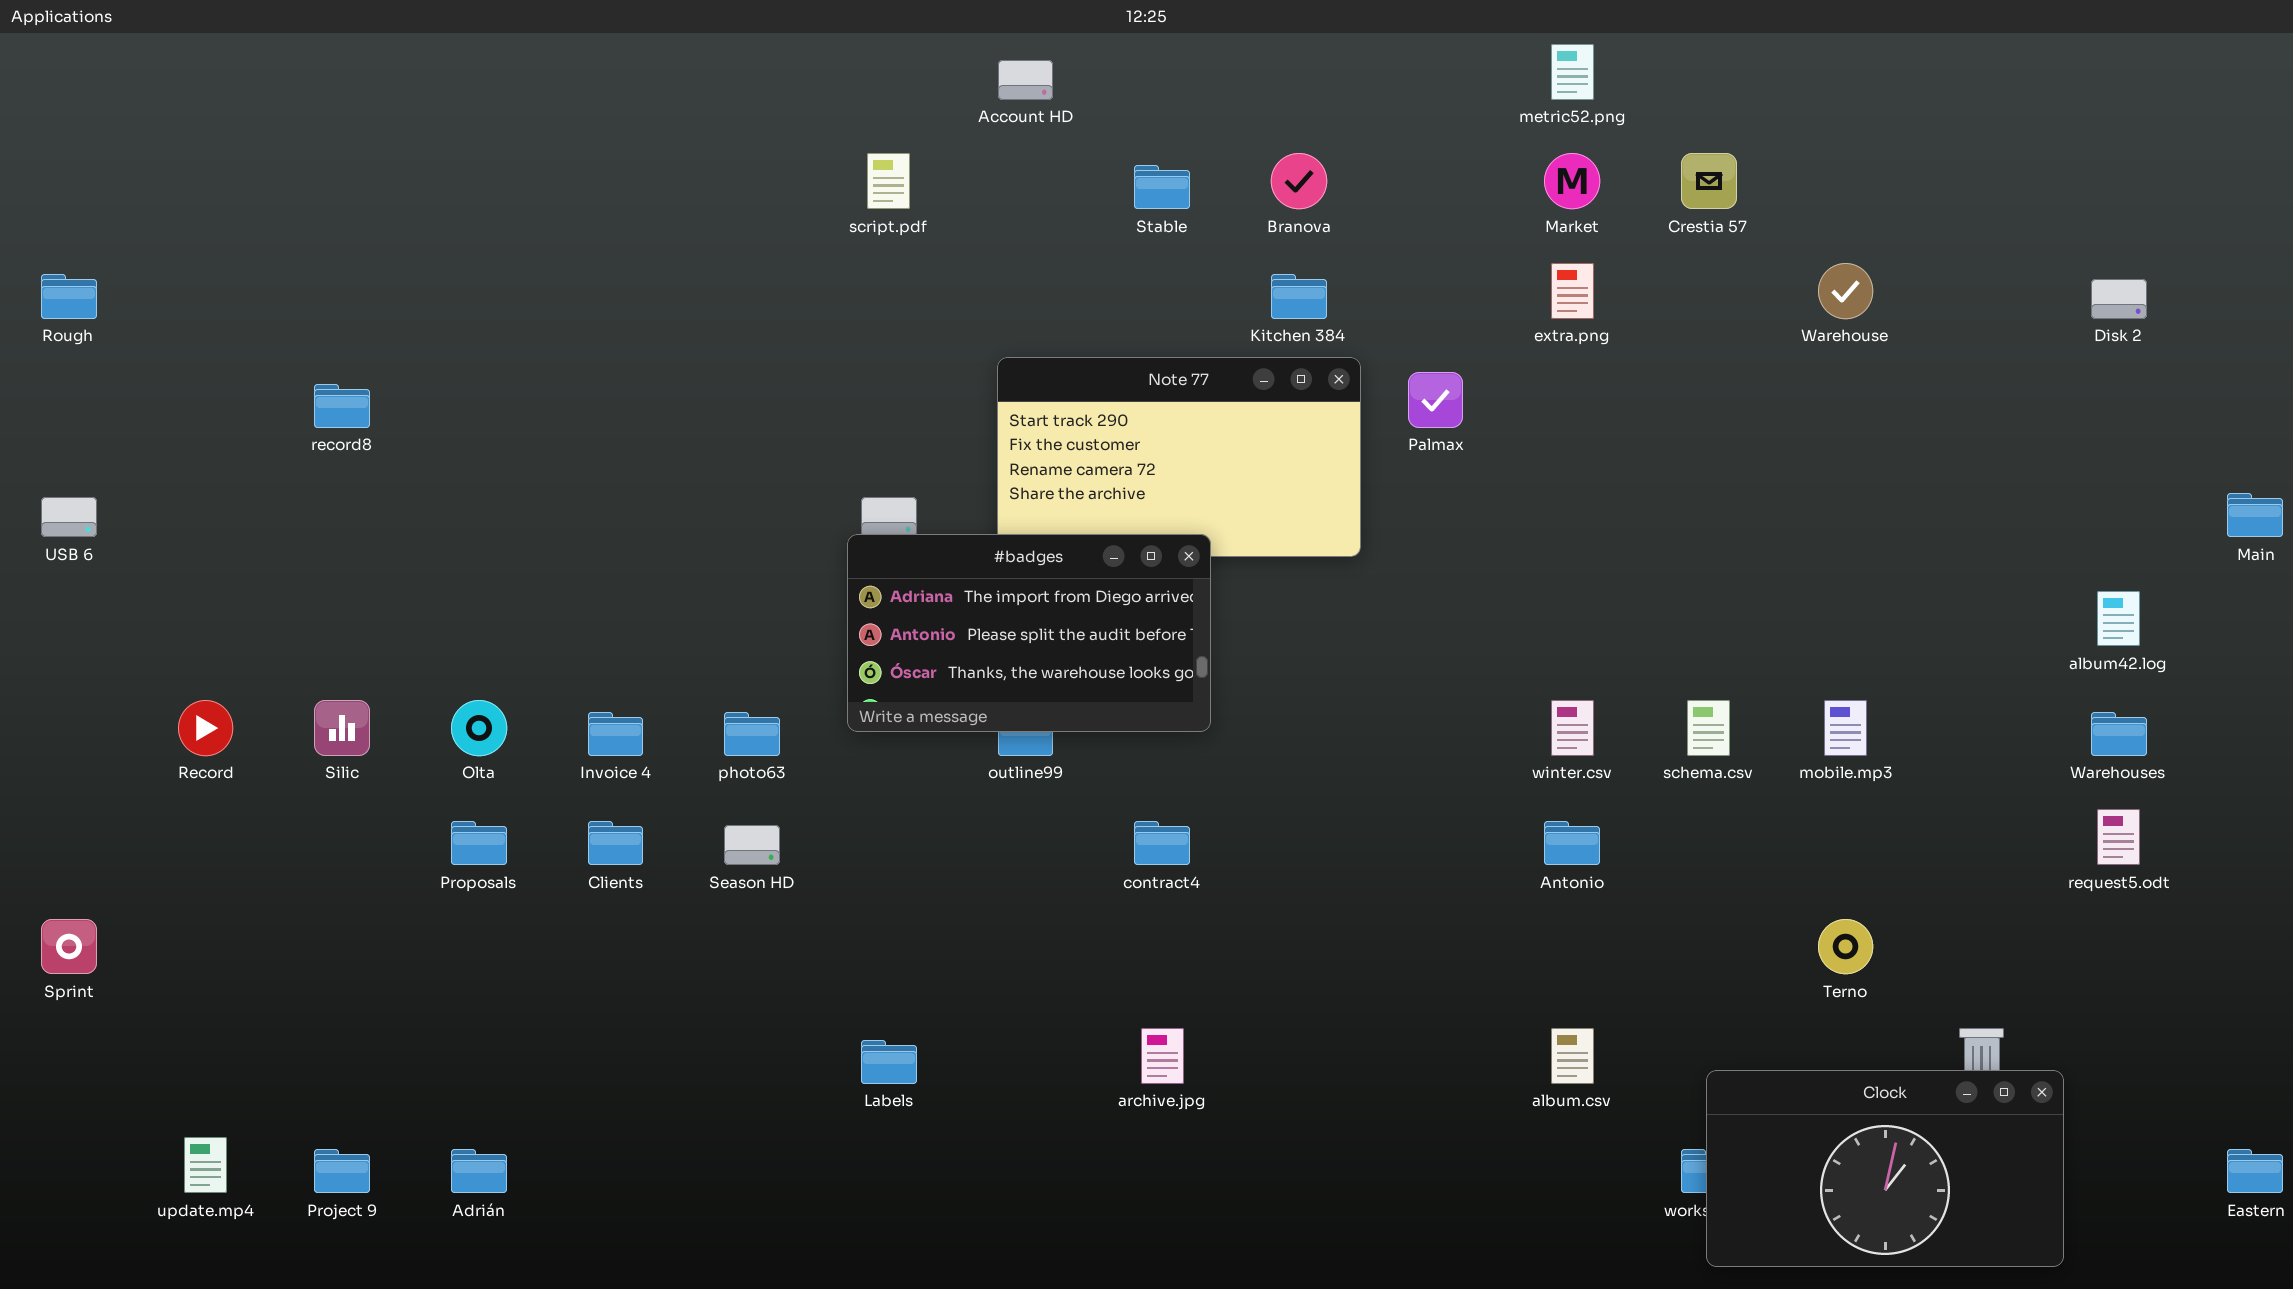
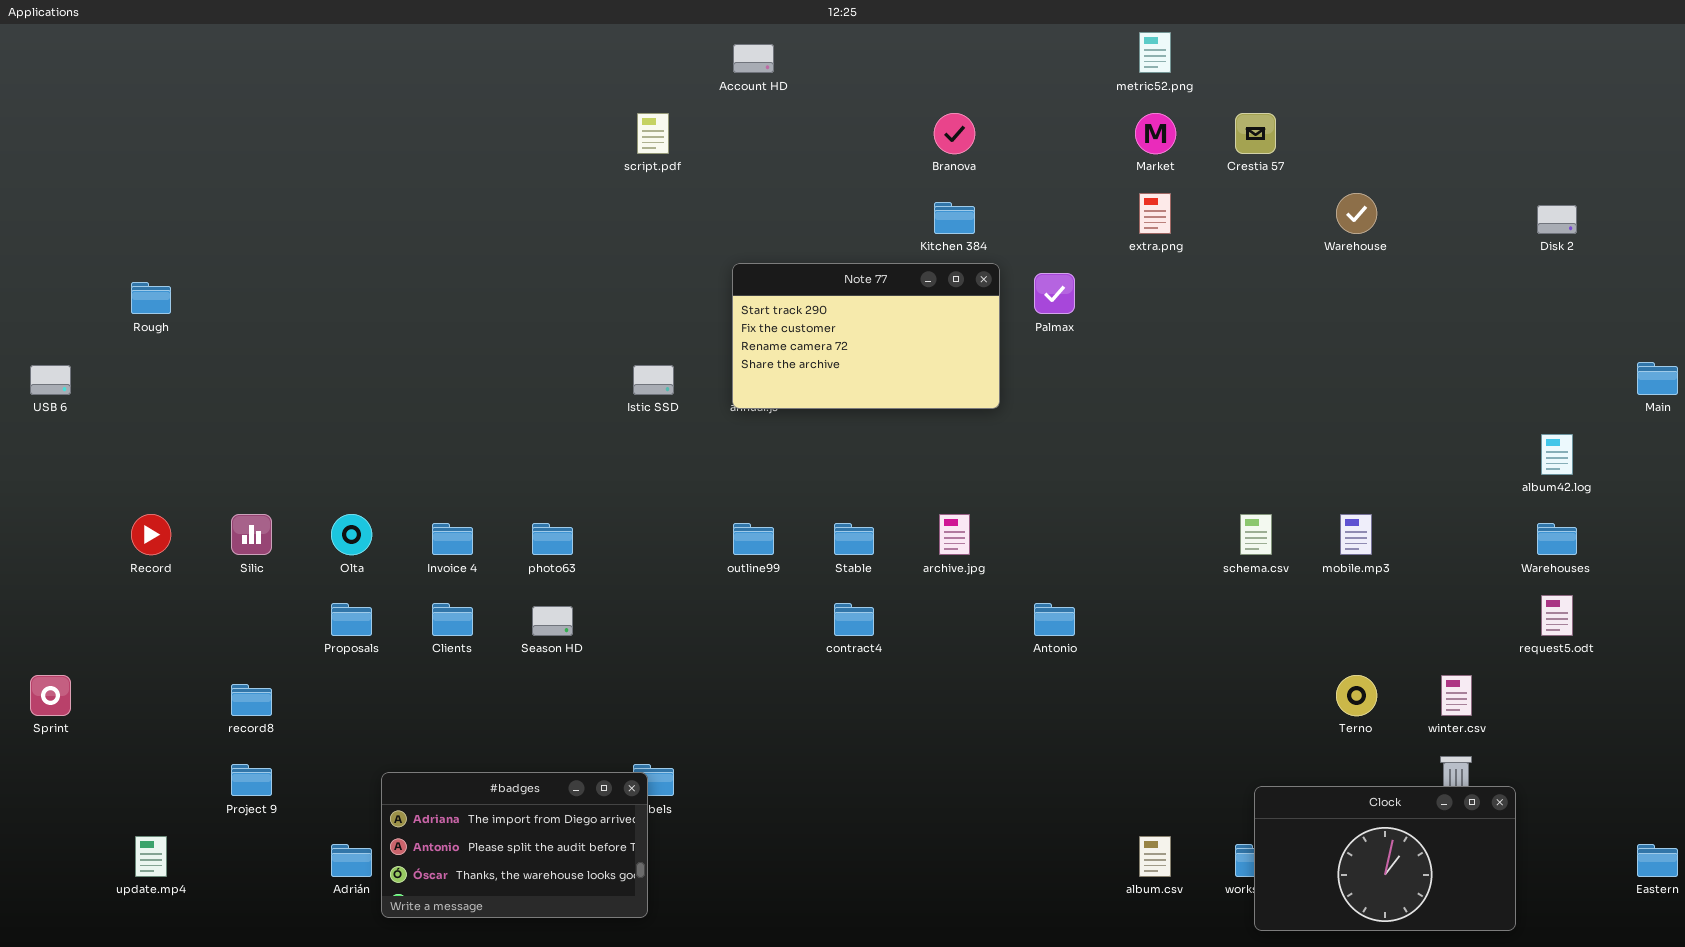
Stable: [1134,165,1190,209] -> [834,523,874,555], moved
Rough: [41,274,97,319] -> [131,282,171,314], moved
record8: [314,384,370,428] -> [231,684,272,716], moved
#badges: [847,534,1211,732] -> [381,772,648,918], moved
winter.csv: [1551,700,1594,756] -> [1441,675,1472,716], moved
Antonio: [1544,821,1600,865] -> [1034,603,1075,636], moved
archive.jpg: [1141,1028,1184,1084] -> [939,514,970,555], moved
album.csv: [1551,1028,1594,1084] -> [1139,836,1171,877], moved
Project 9: [314,1149,370,1193] -> [231,764,272,796], moved

